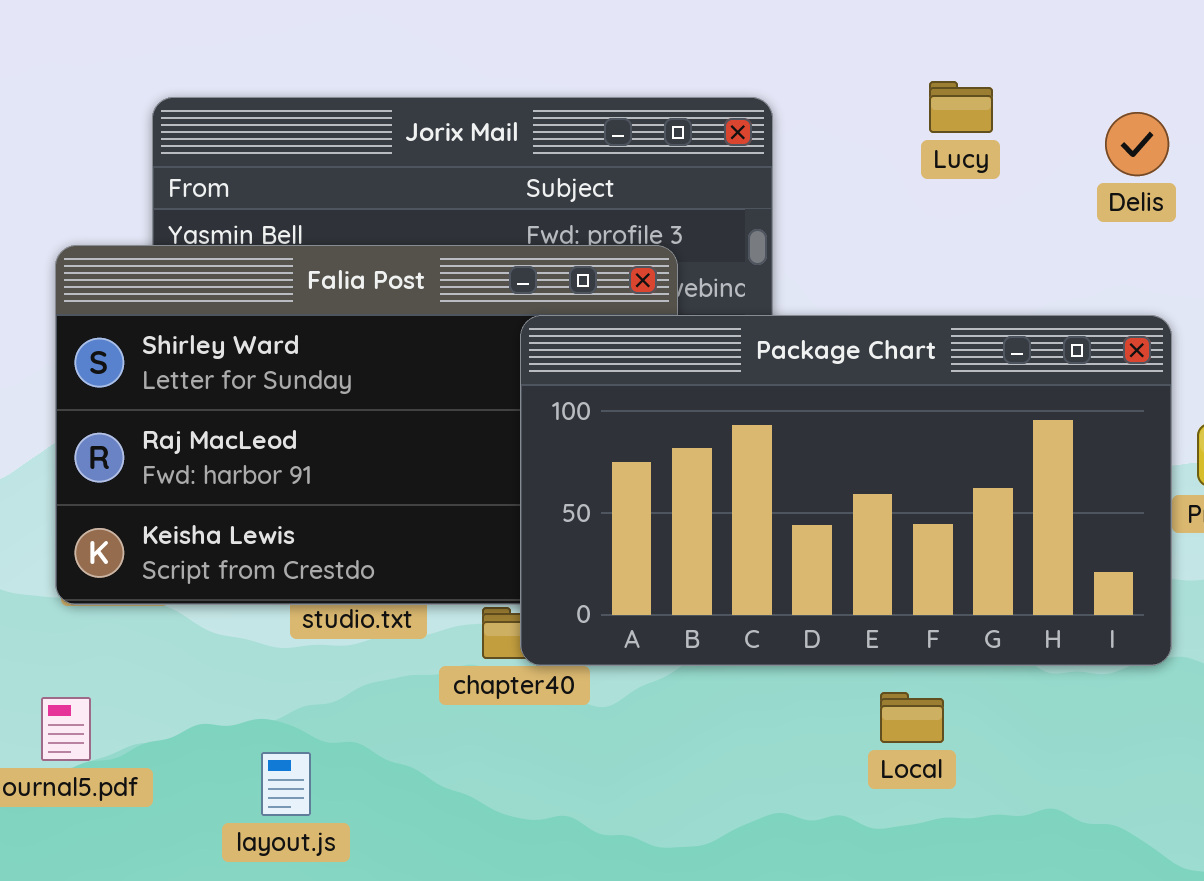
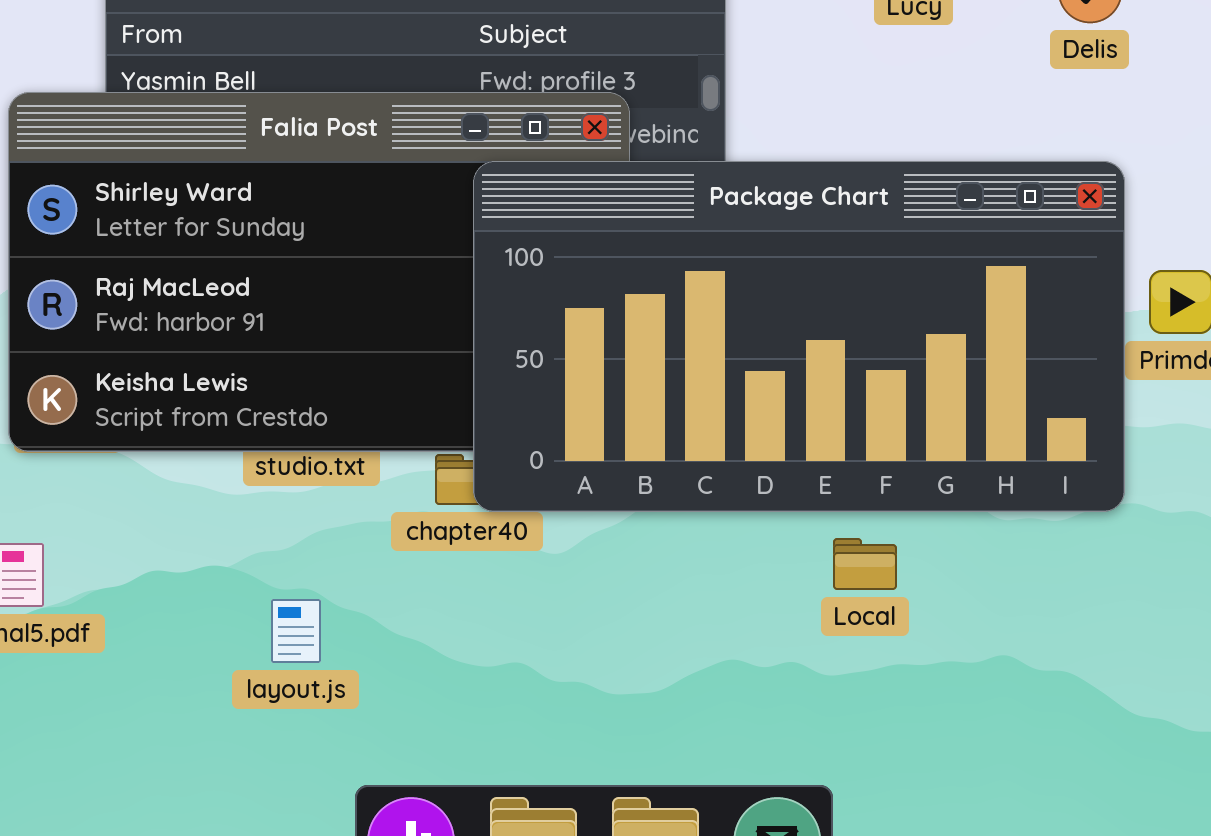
layout.js: [261,752,311,816] -> [271,599,321,663], moved

